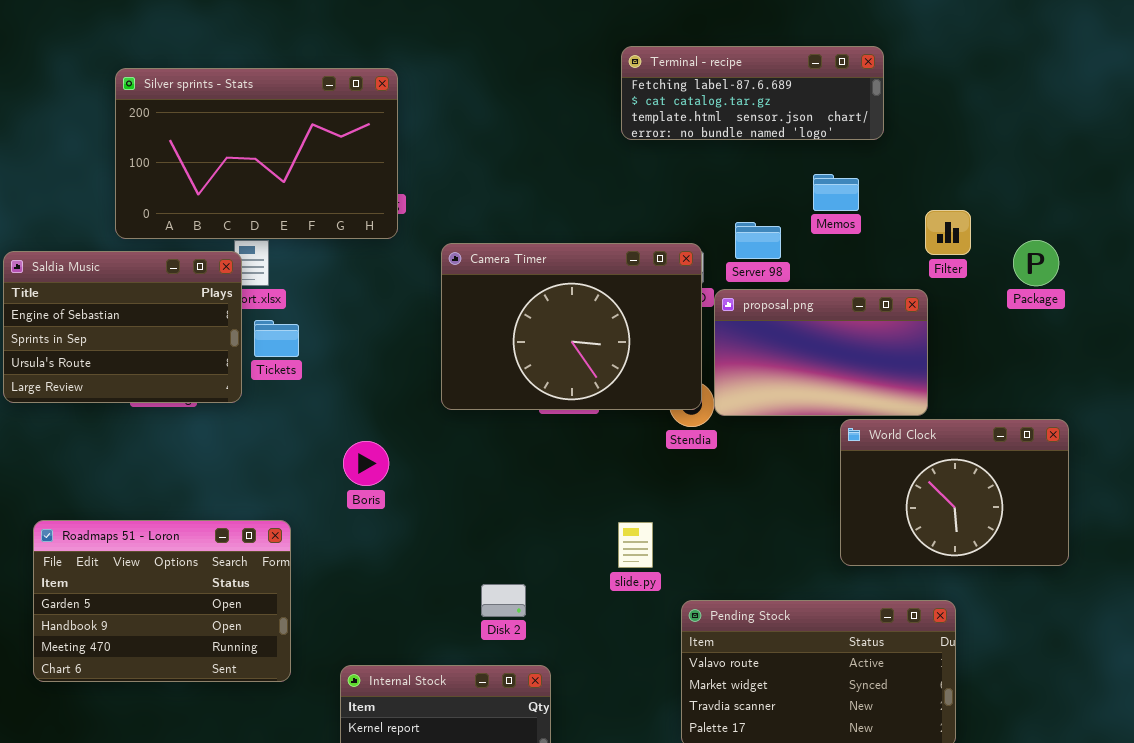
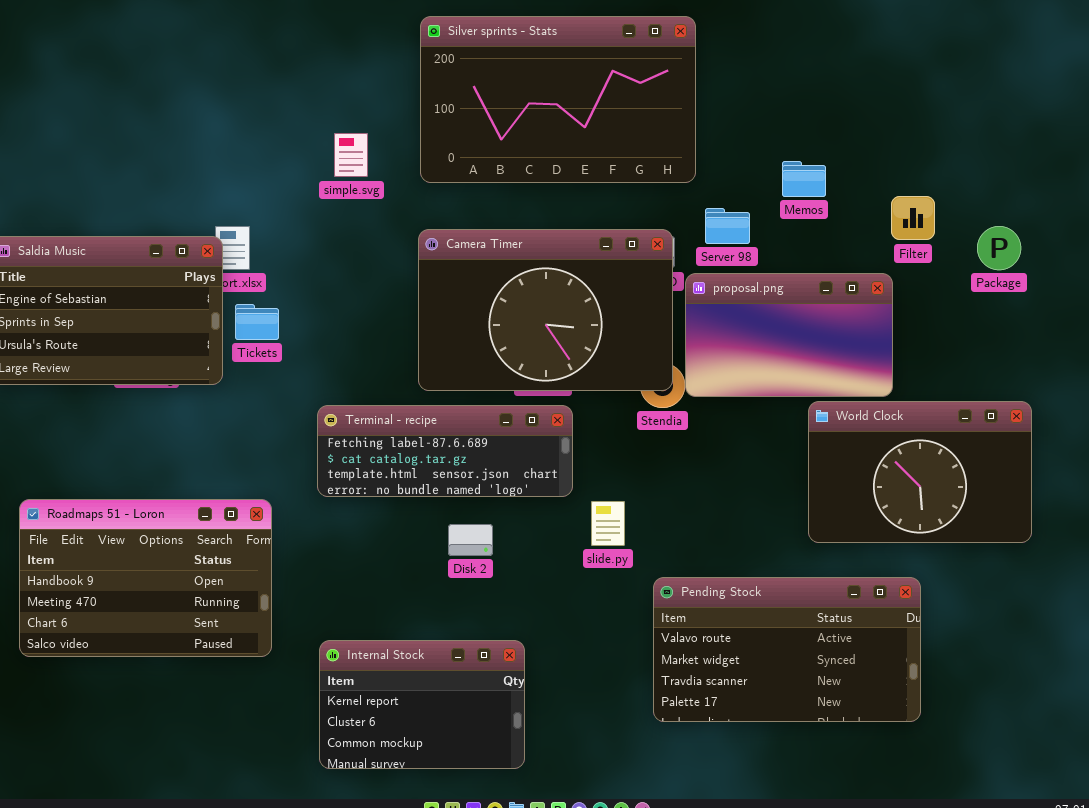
Terminal - recipe: [621,46,884,140] -> [317,405,573,497], moved
Silver sprints - Stats: [115,68,398,239] -> [420,16,696,183], moved
Roadmaps 51 - Loron: [33,520,291,682] -> [19,499,272,657], scrolled down 1 row
Disk 2: [481,584,526,617] -> [448,524,493,556], moved

